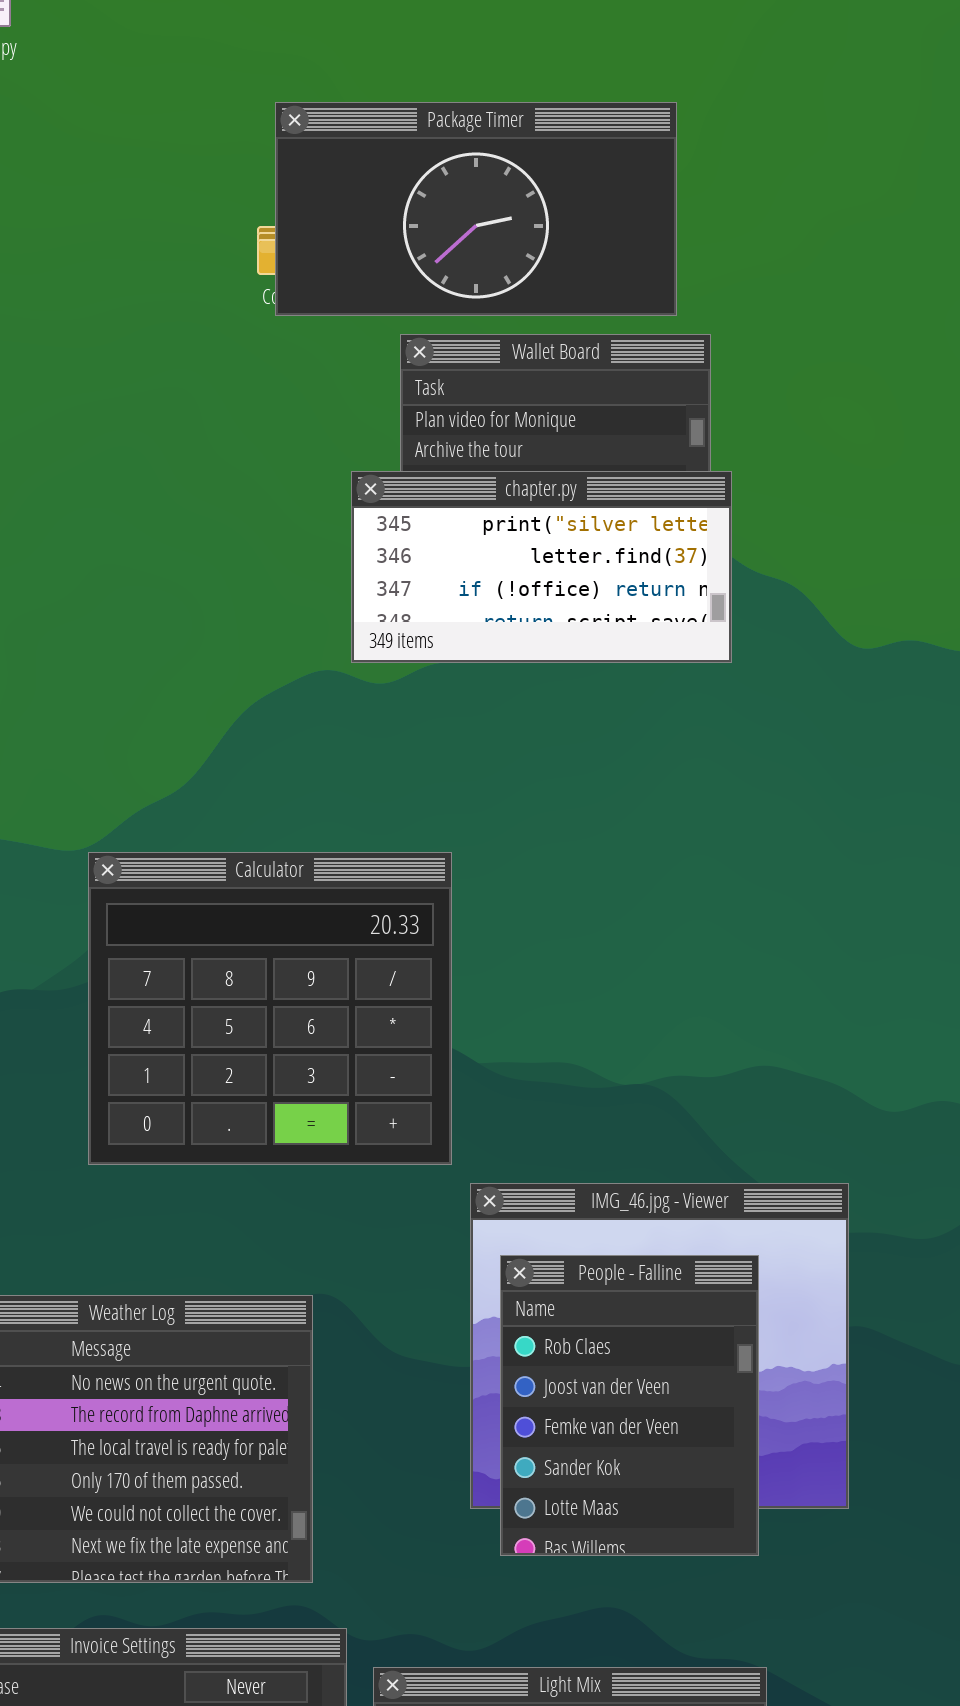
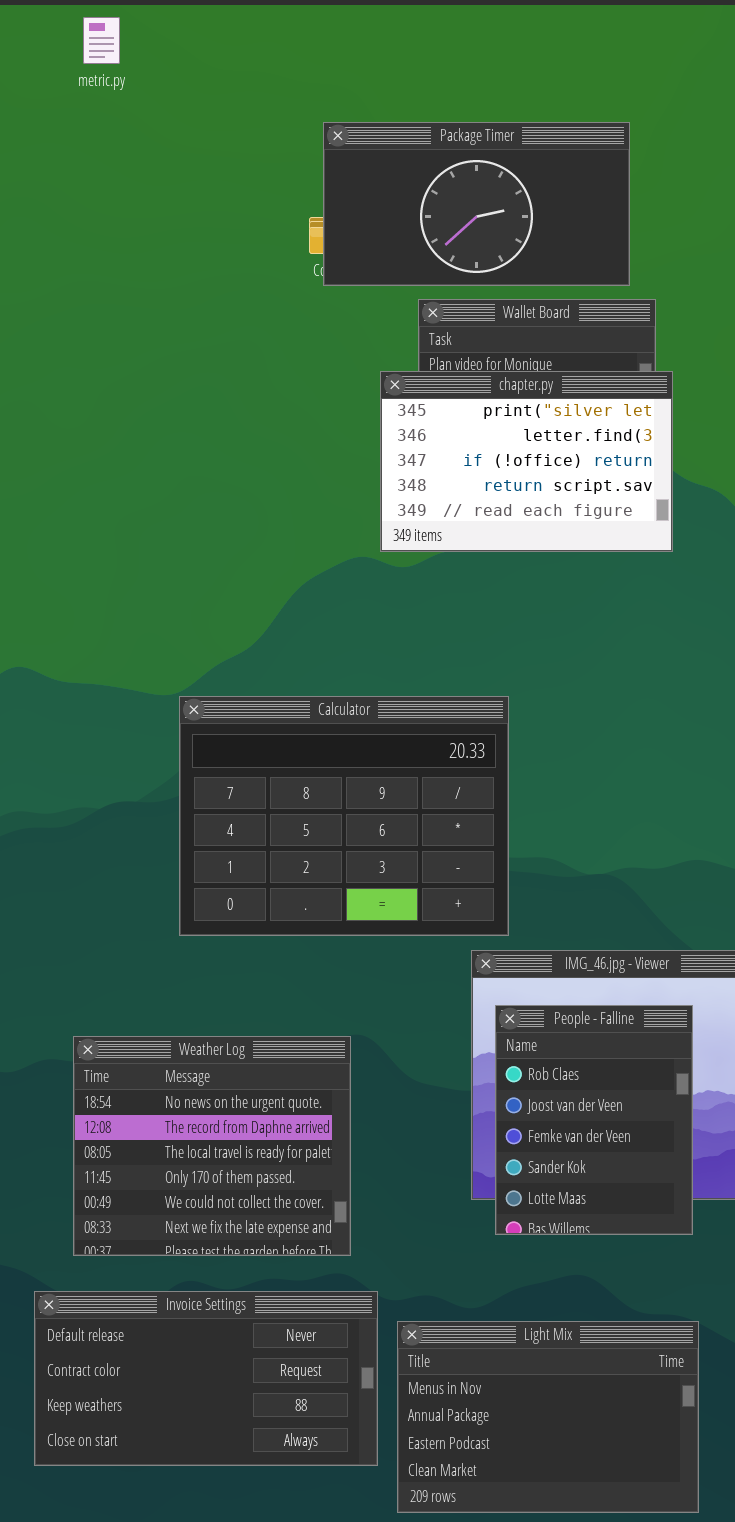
chapter.py: [351,471,732,663] -> [380,371,673,552], resized
Calculator: [88,852,452,1165] -> [179,696,509,936], resized

